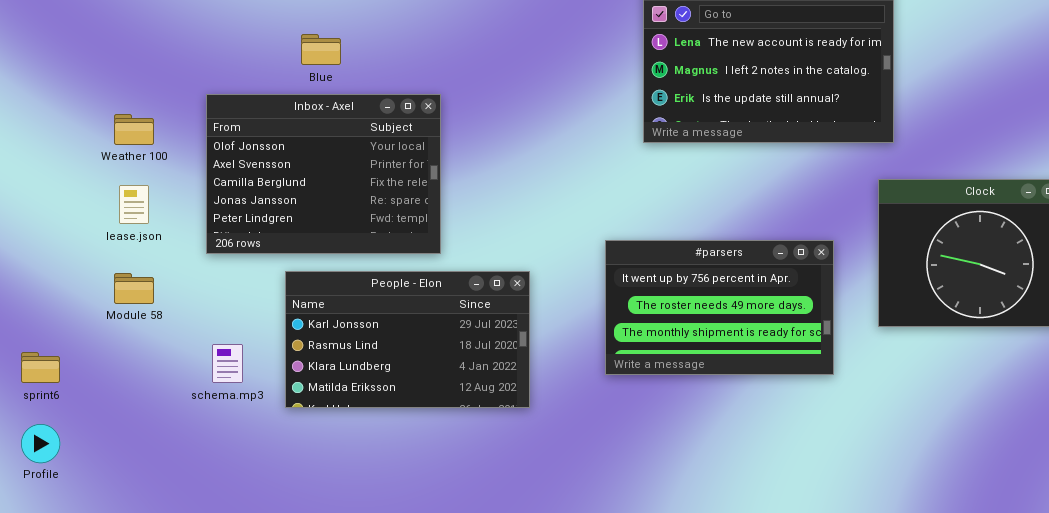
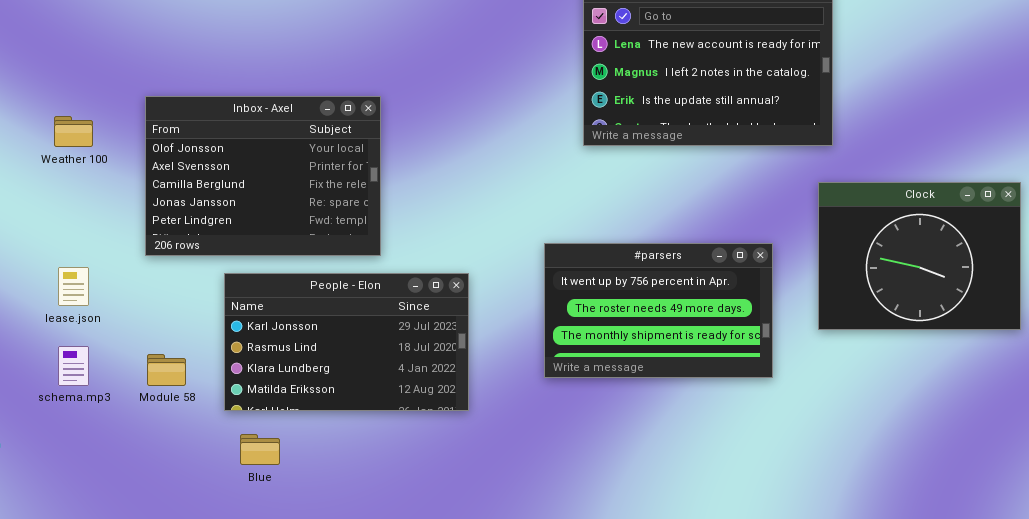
Blue: [301,34,341,65] -> [240,434,280,465], moved
lease.json: [119,185,149,224] -> [58,267,89,306], moved
Module 58: [114,273,154,304] -> [147,354,186,386], moved
schema.mp3: [212,344,243,383] -> [58,346,89,386], moved

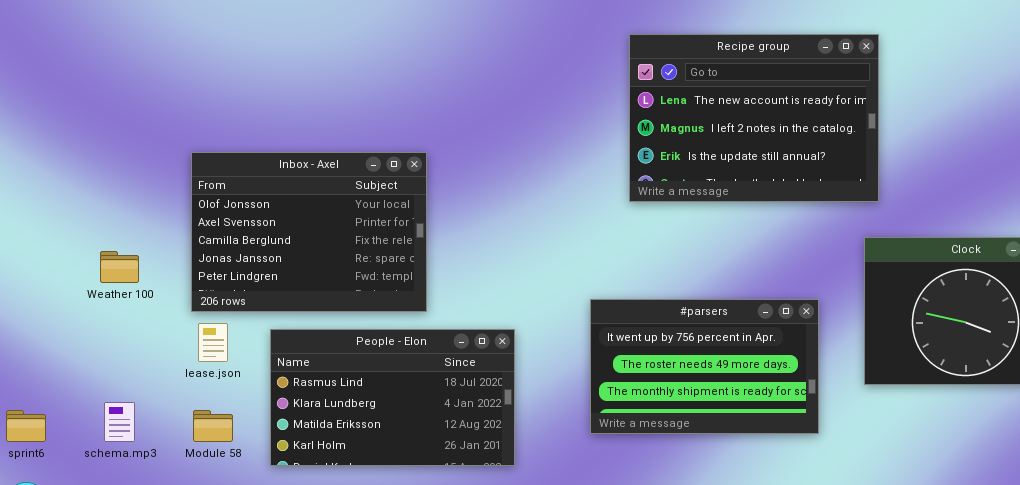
Weather 100: [54,116,93,147] -> [100,251,139,283], moved
lease.json: [58,267,89,306] -> [198,323,228,362], moved
People - Elon: [224,273,469,411] -> [270,329,515,466], scrolled down 1 row

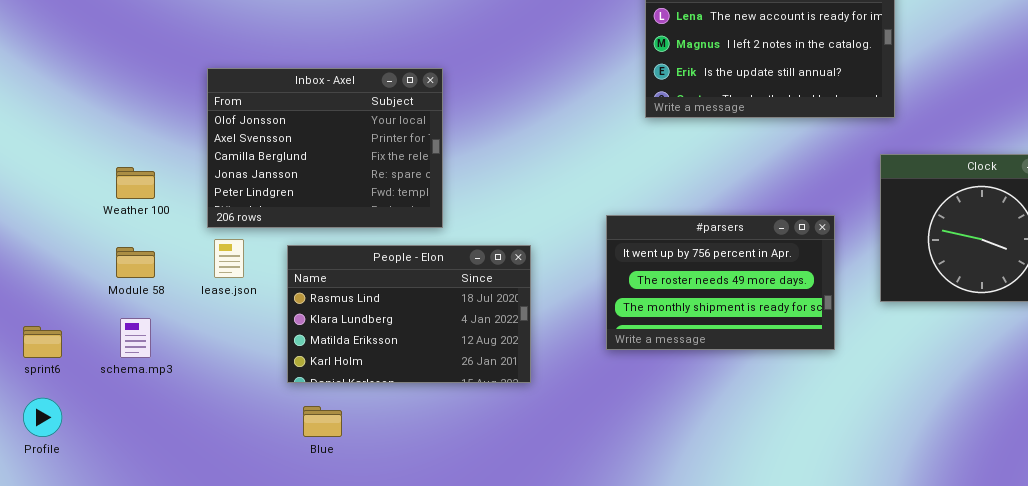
Module 58: [193,410,233,442] -> [116,247,155,278], moved

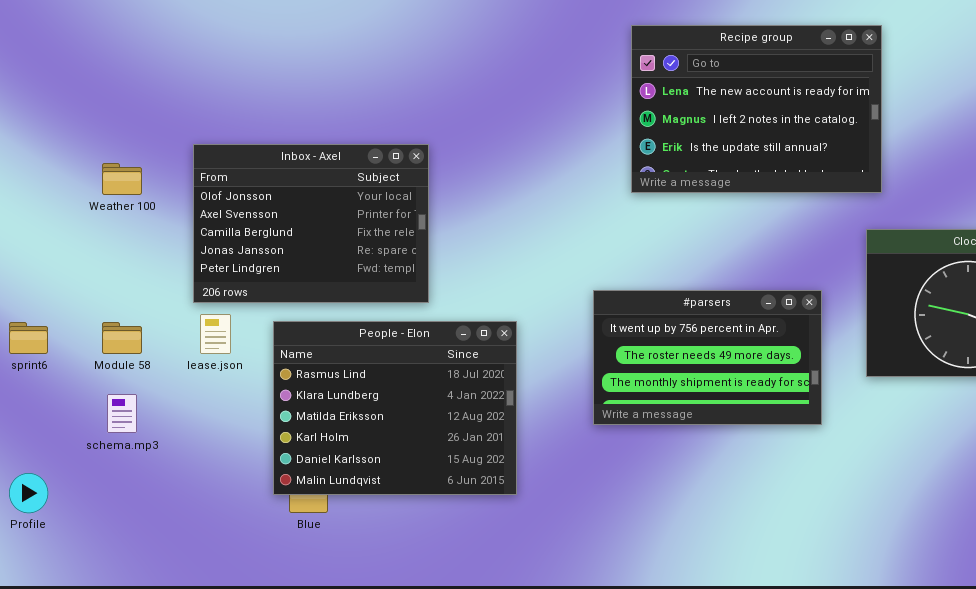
Weather 100: [116,167,155,199] -> [102,163,142,195], moved
People - Elon: [287,245,531,383] -> [273,321,517,495], resized
sprint6: [23,326,62,358] -> [9,322,48,354], moved

